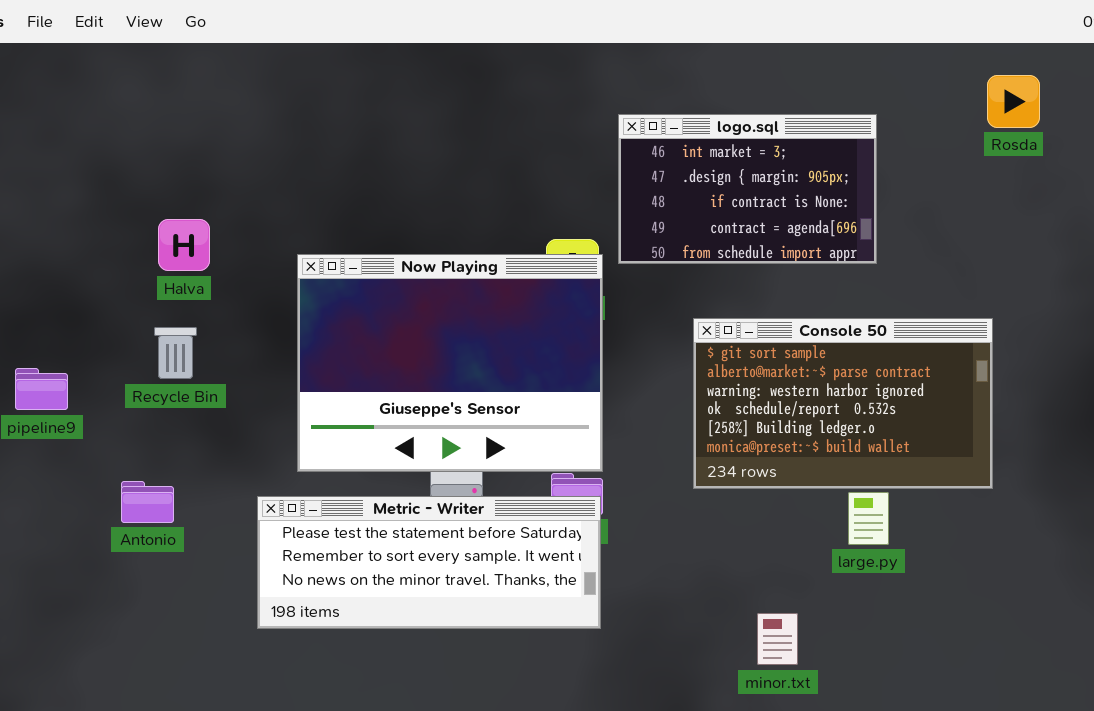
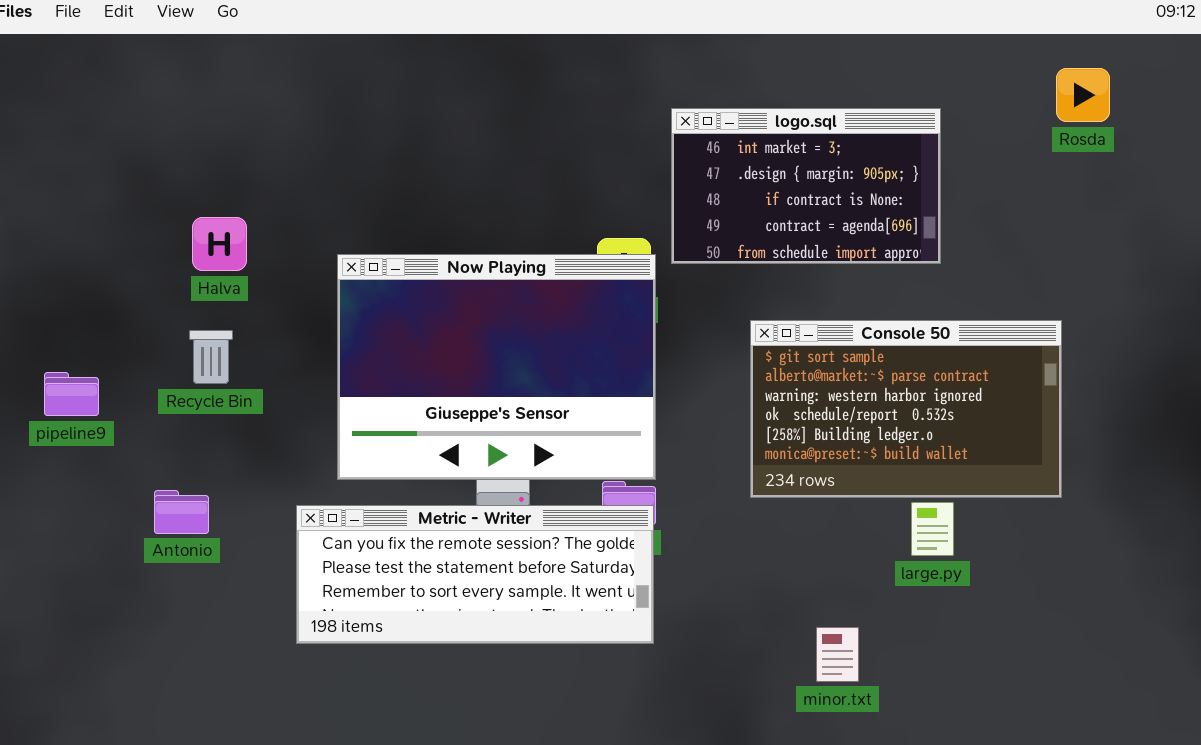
Metric - Writer: [257,496,601,629] -> [296,505,654,644], scrolled up 1 row

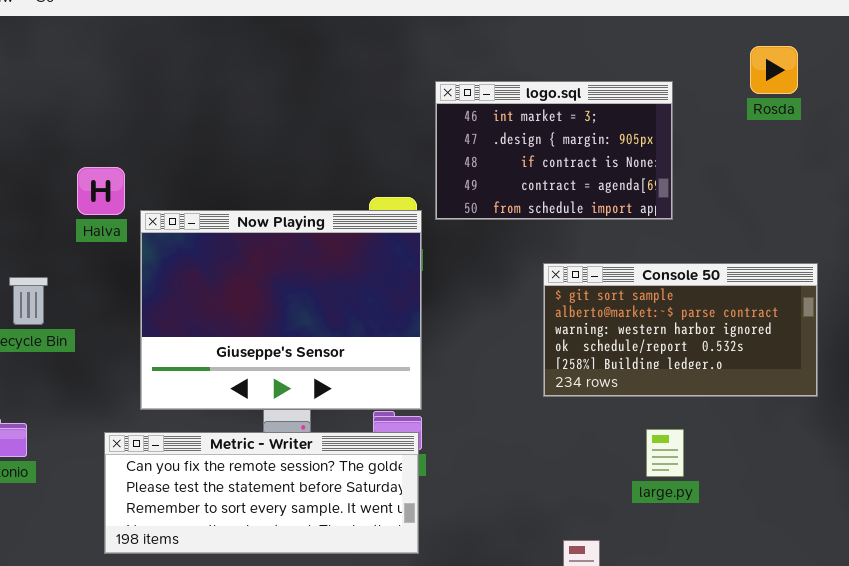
Rosda: [1056,68,1110,122] -> [750,46,798,94], moved
Halva: [192,217,247,271] -> [77,167,125,215], moved
Console 50: [750,320,1062,498] -> [543,263,818,397], moved, resized

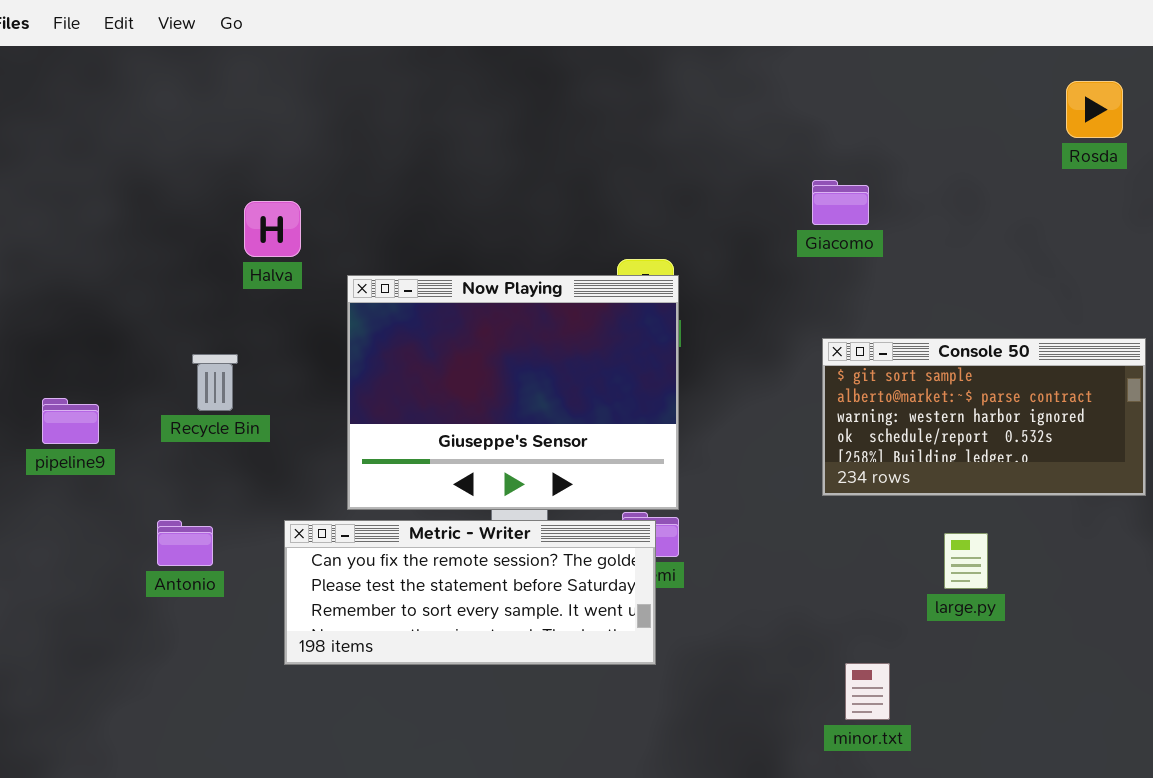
logo.sql: [435,81,673,220] -> none, closed
Halva: [77,167,125,215] -> [244,201,301,257], moved
Metric - Writer: [104,432,419,554] -> [284,520,656,665], moved

